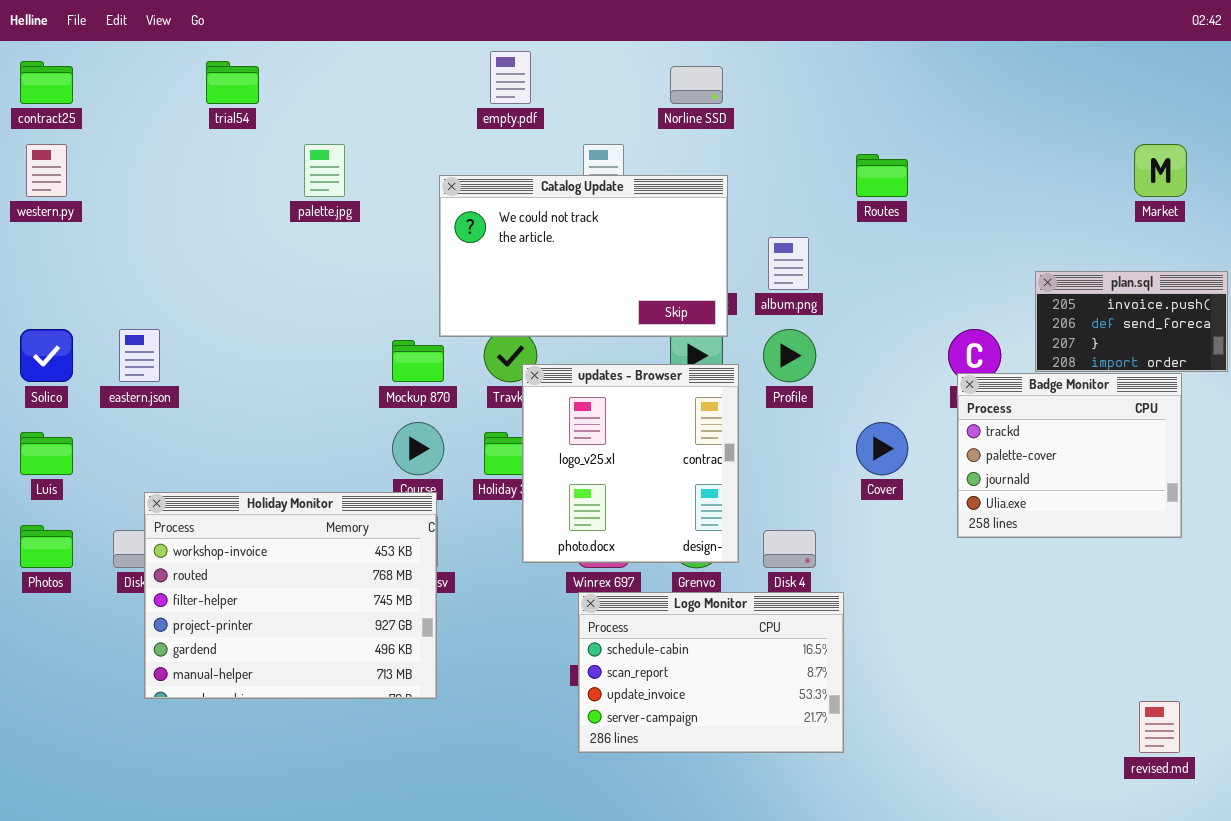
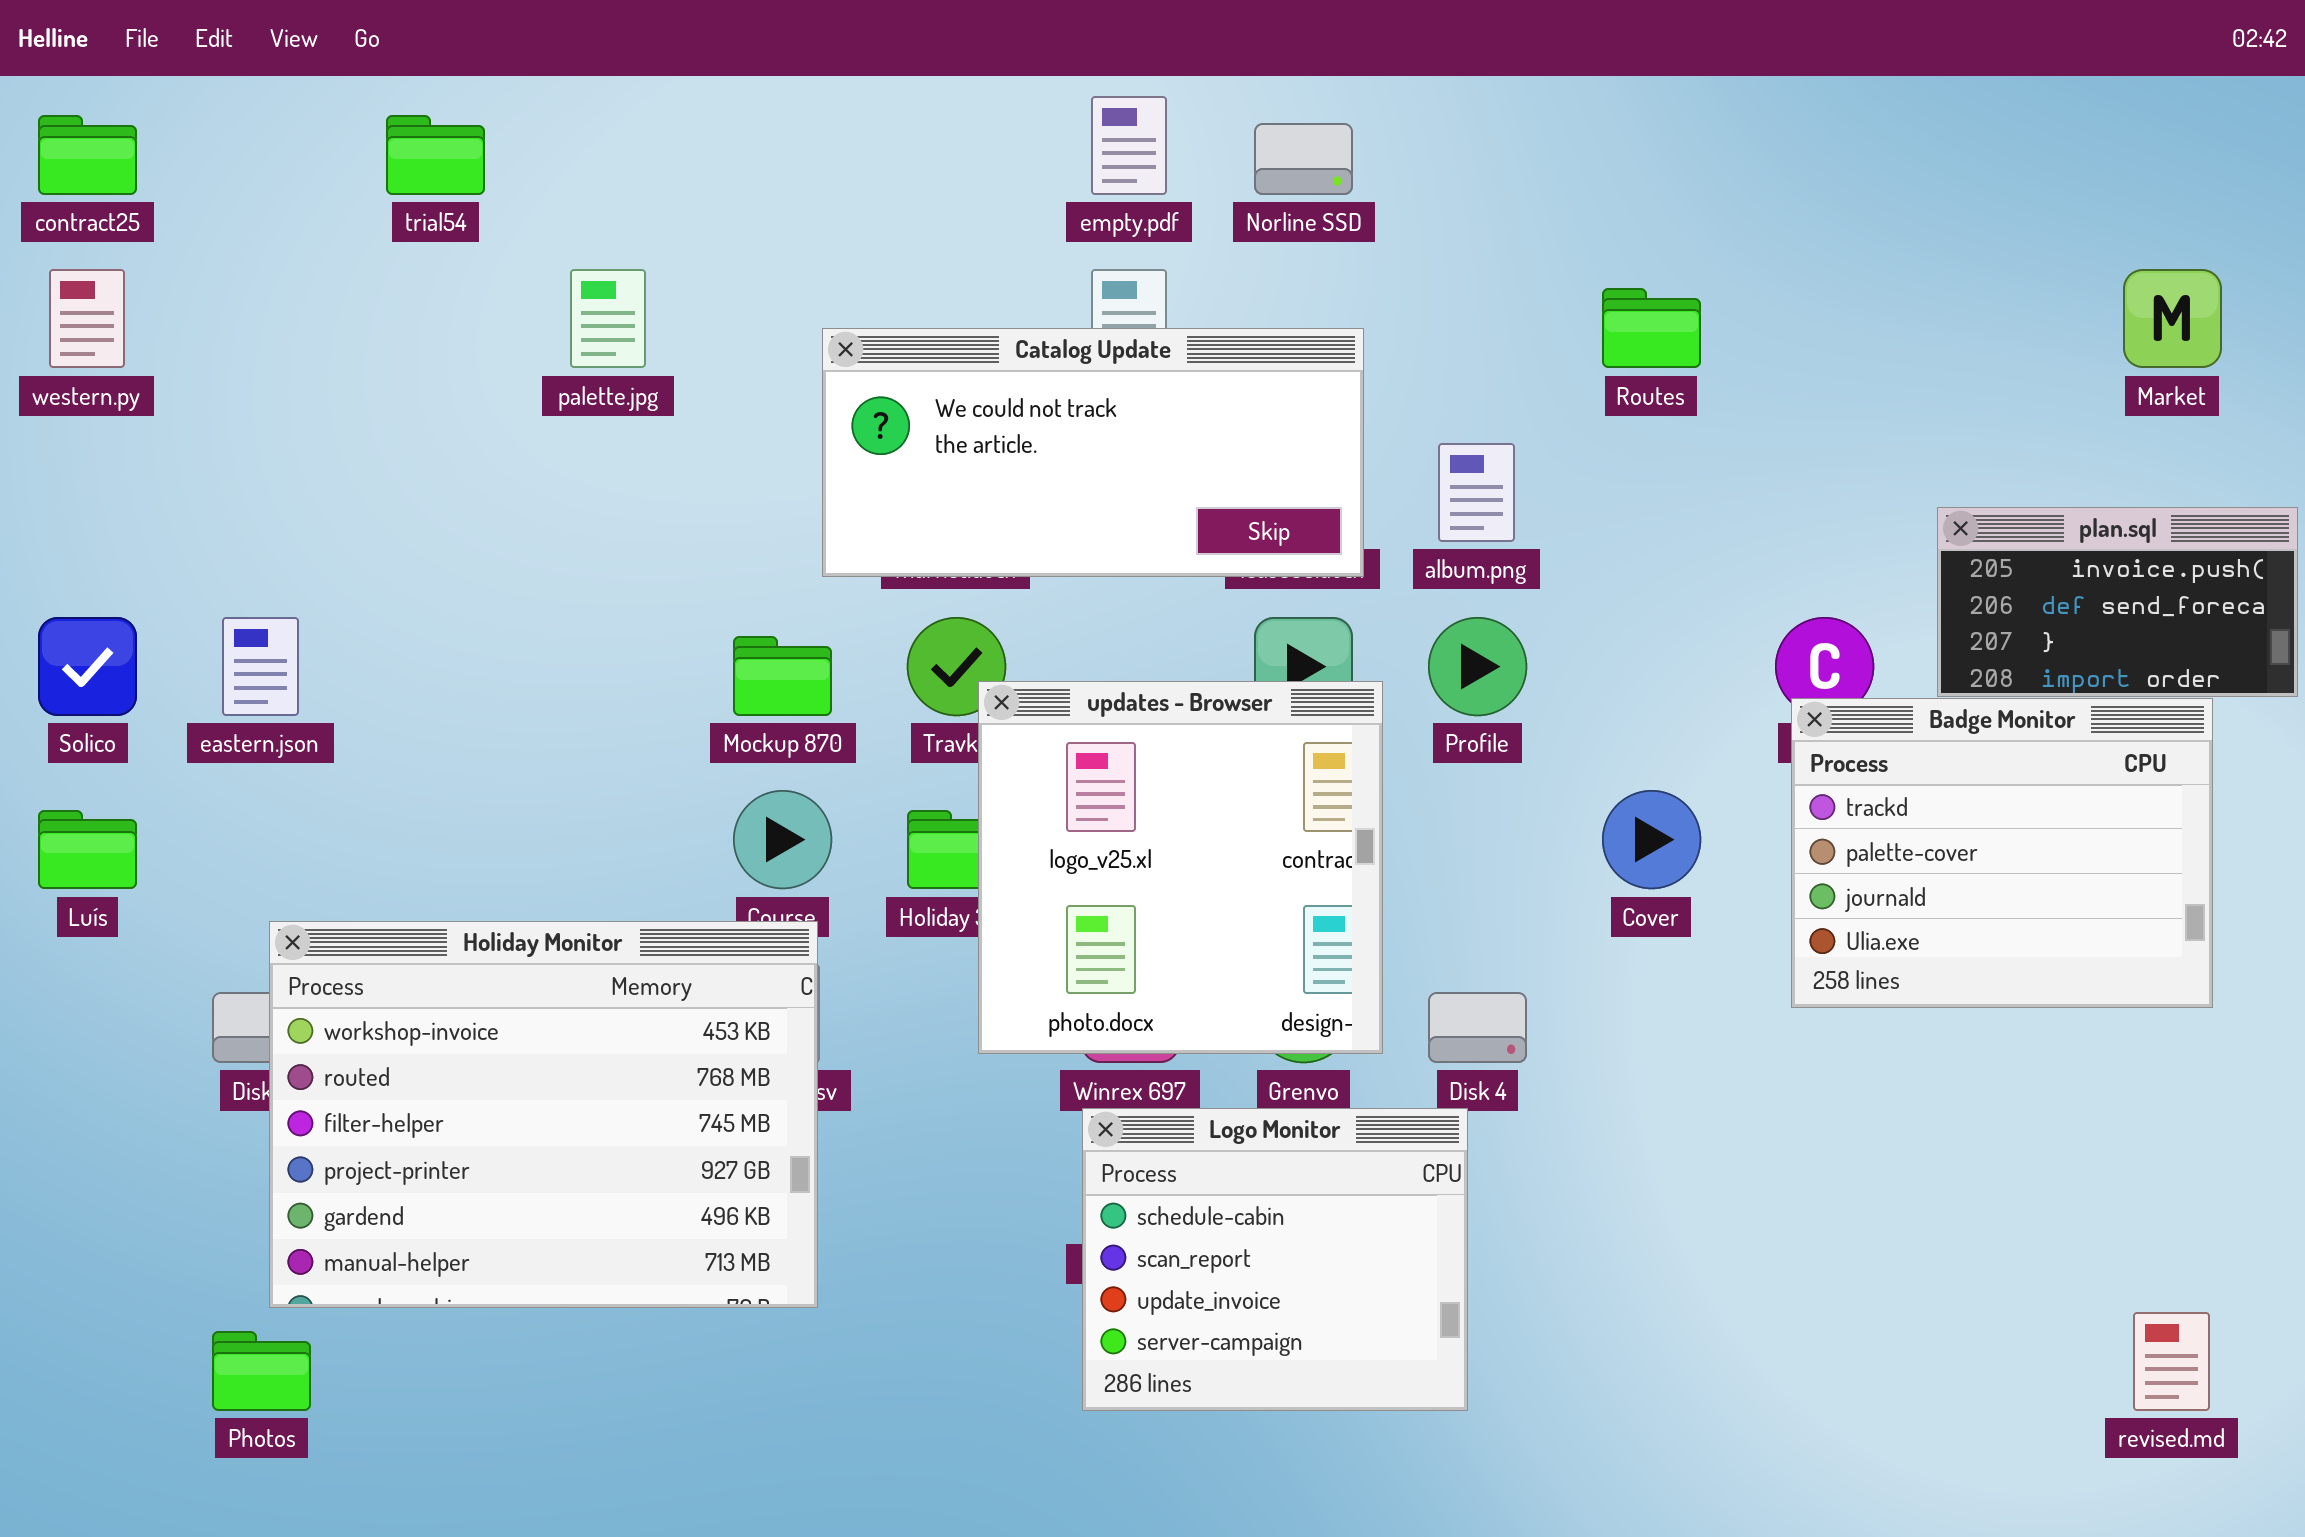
empty.pdf: [490,51,531,104] -> [1091,96,1167,195], moved
Catalog Update: [439,175,728,337] -> [822,328,1364,577], resized
Photos: [20,525,73,568] -> [212,1331,311,1411], moved
Logo Monitor: [578,592,844,753] -> [1082,1108,1468,1411], resized

